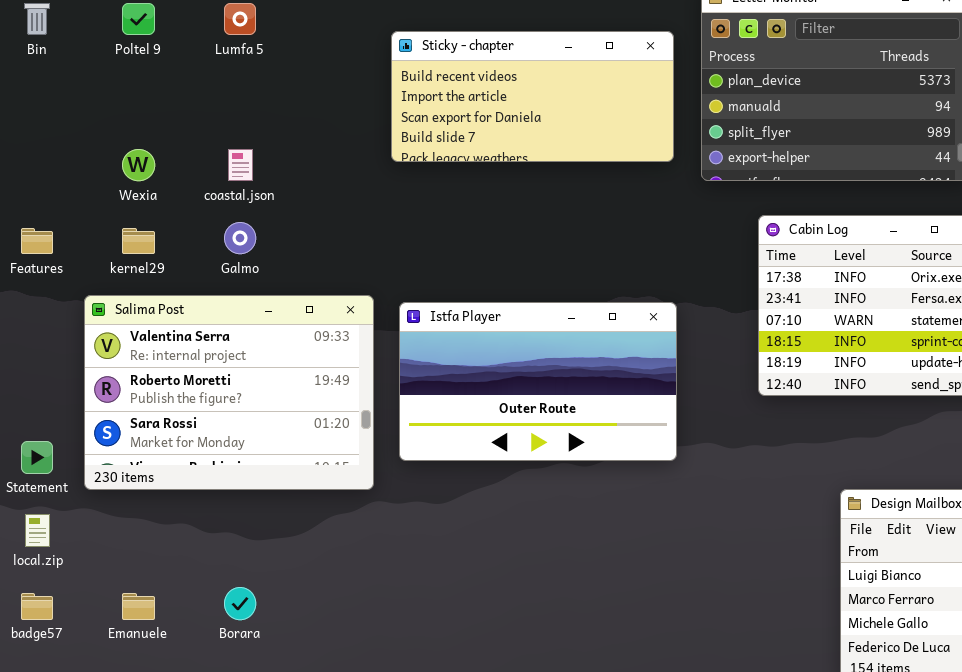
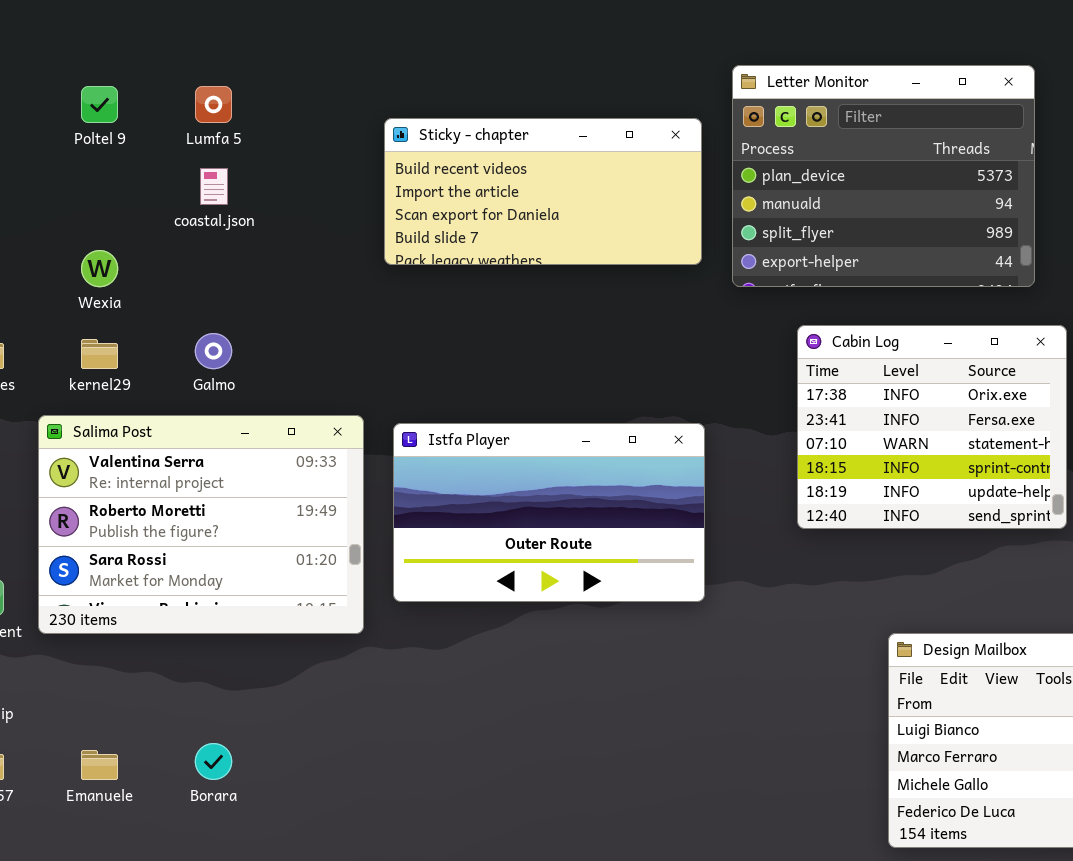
coastal.json: [228,149,253,181] -> [200,168,228,205], moved

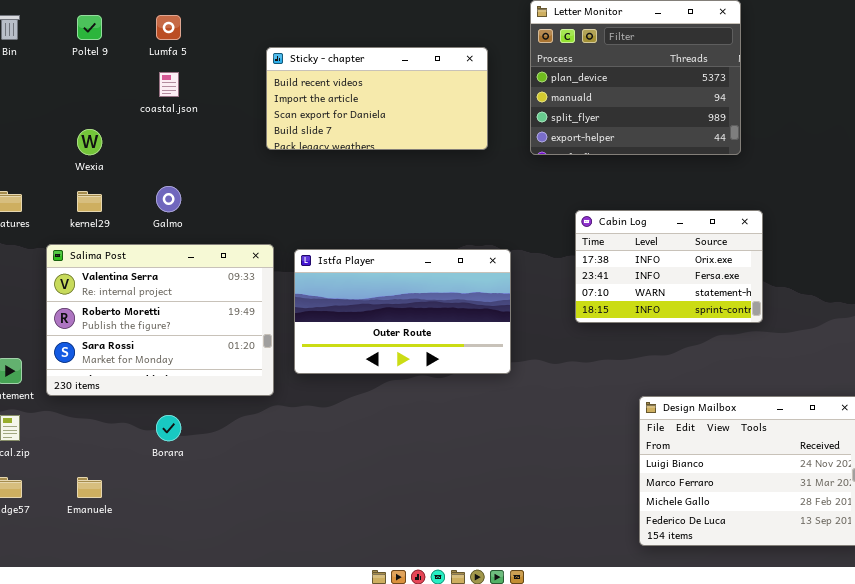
Sticky - chapter: [384,118,702,265] -> [266,47,488,150], moved
Cabin Log: [797,325,1067,529] -> [575,210,763,323], resized
Borara: [195,743,232,780] -> [156,415,181,441], moved

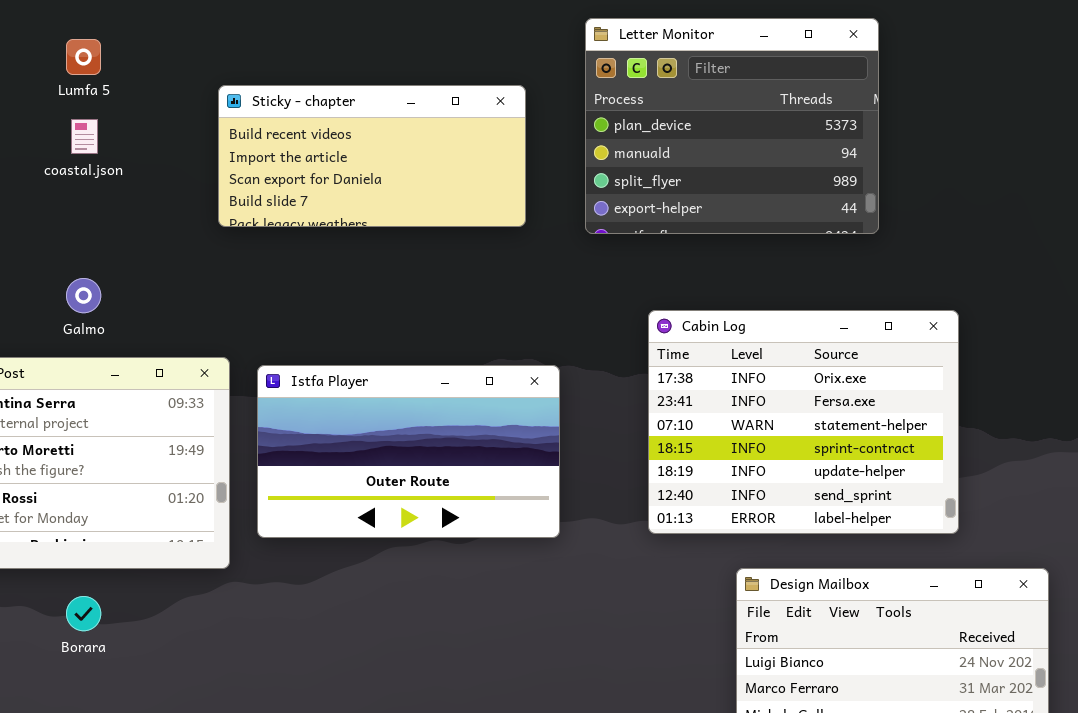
Cabin Log: [575,210,763,323] -> [648,310,959,534], resized

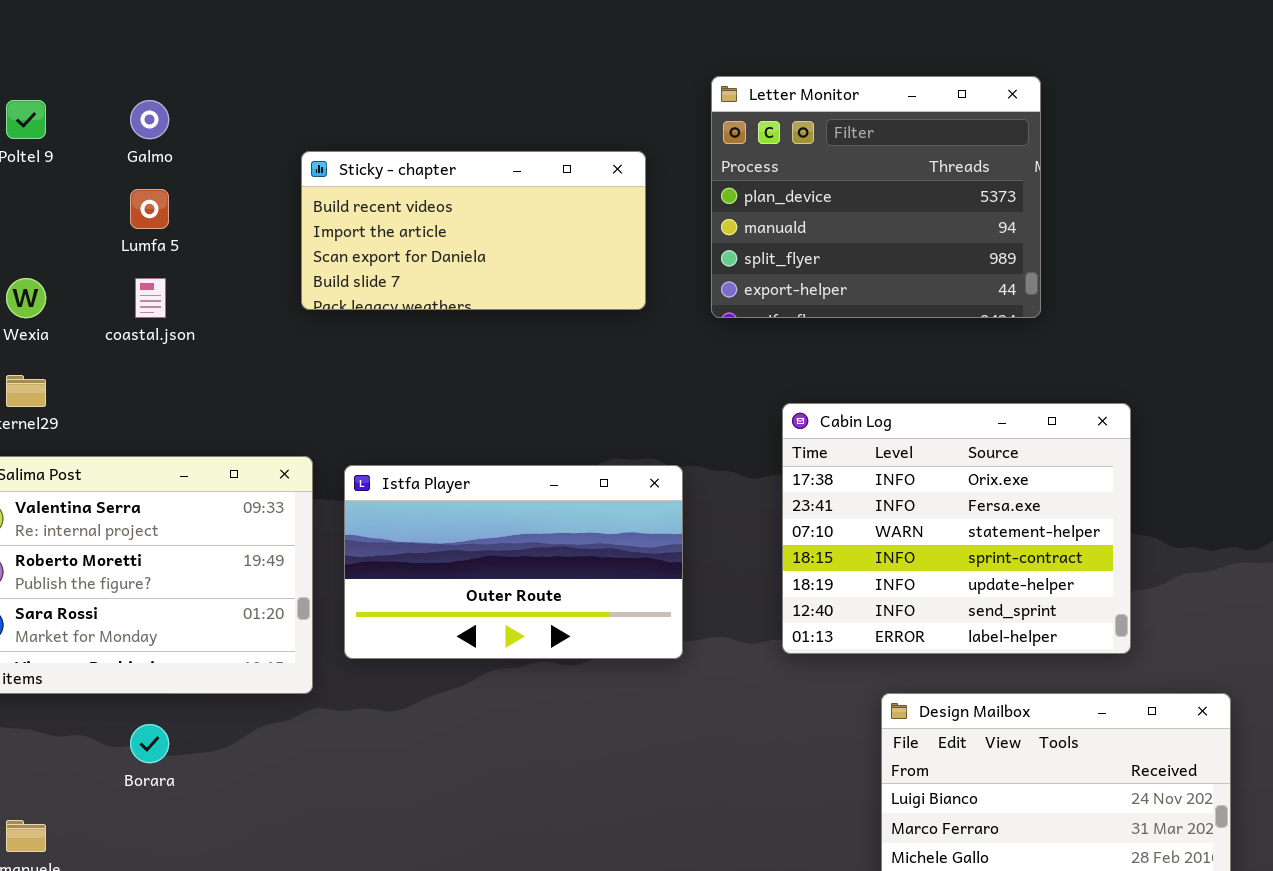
Lumfa 5: [66,39,101,75] -> [130,189,169,229], moved
coastal.json: [71,119,98,154] -> [135,278,166,318], moved
Galmo: [66,278,101,313] -> [130,100,169,139], moved

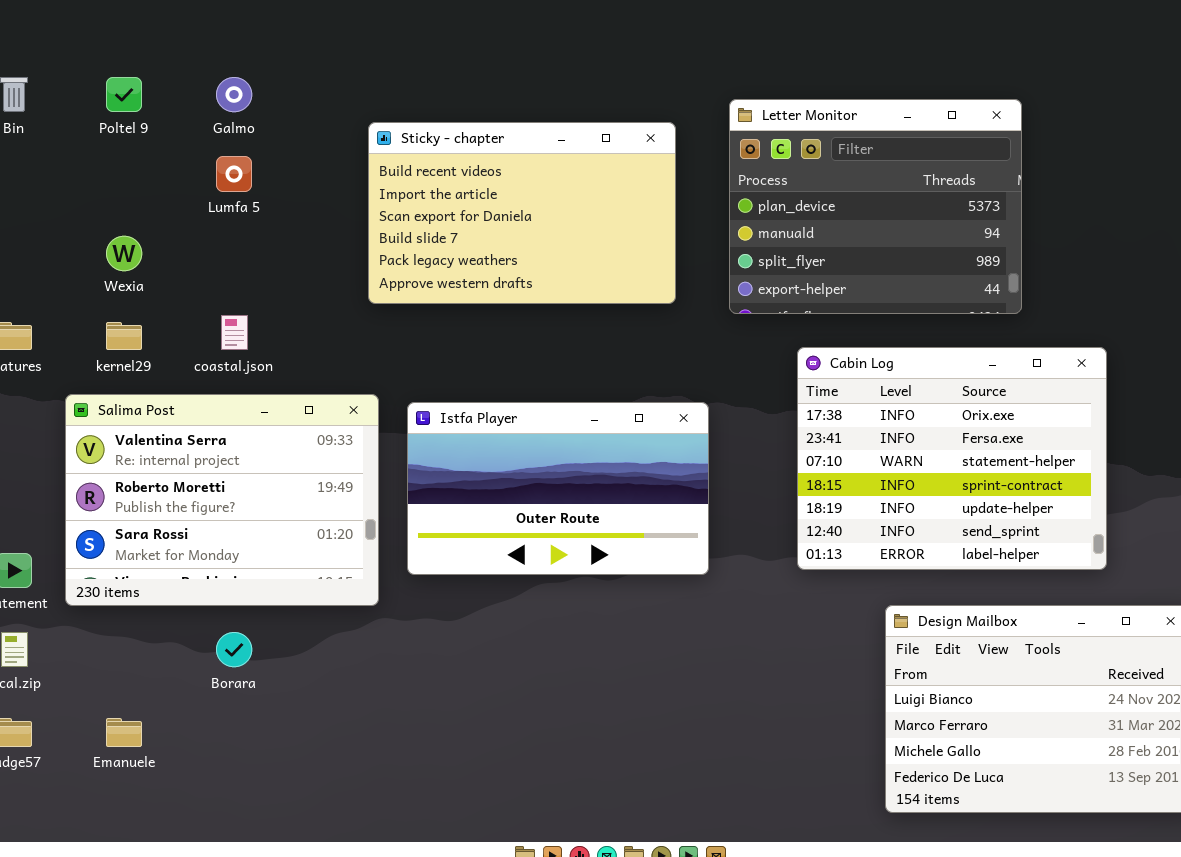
Letter Monitor: [711,76,1041,318] -> [729,99,1022,314], moved
Sticky - chapter: [301,151,646,310] -> [368,122,676,304], resized
coastal.json: [135,278,166,318] -> [221,315,248,350], moved

